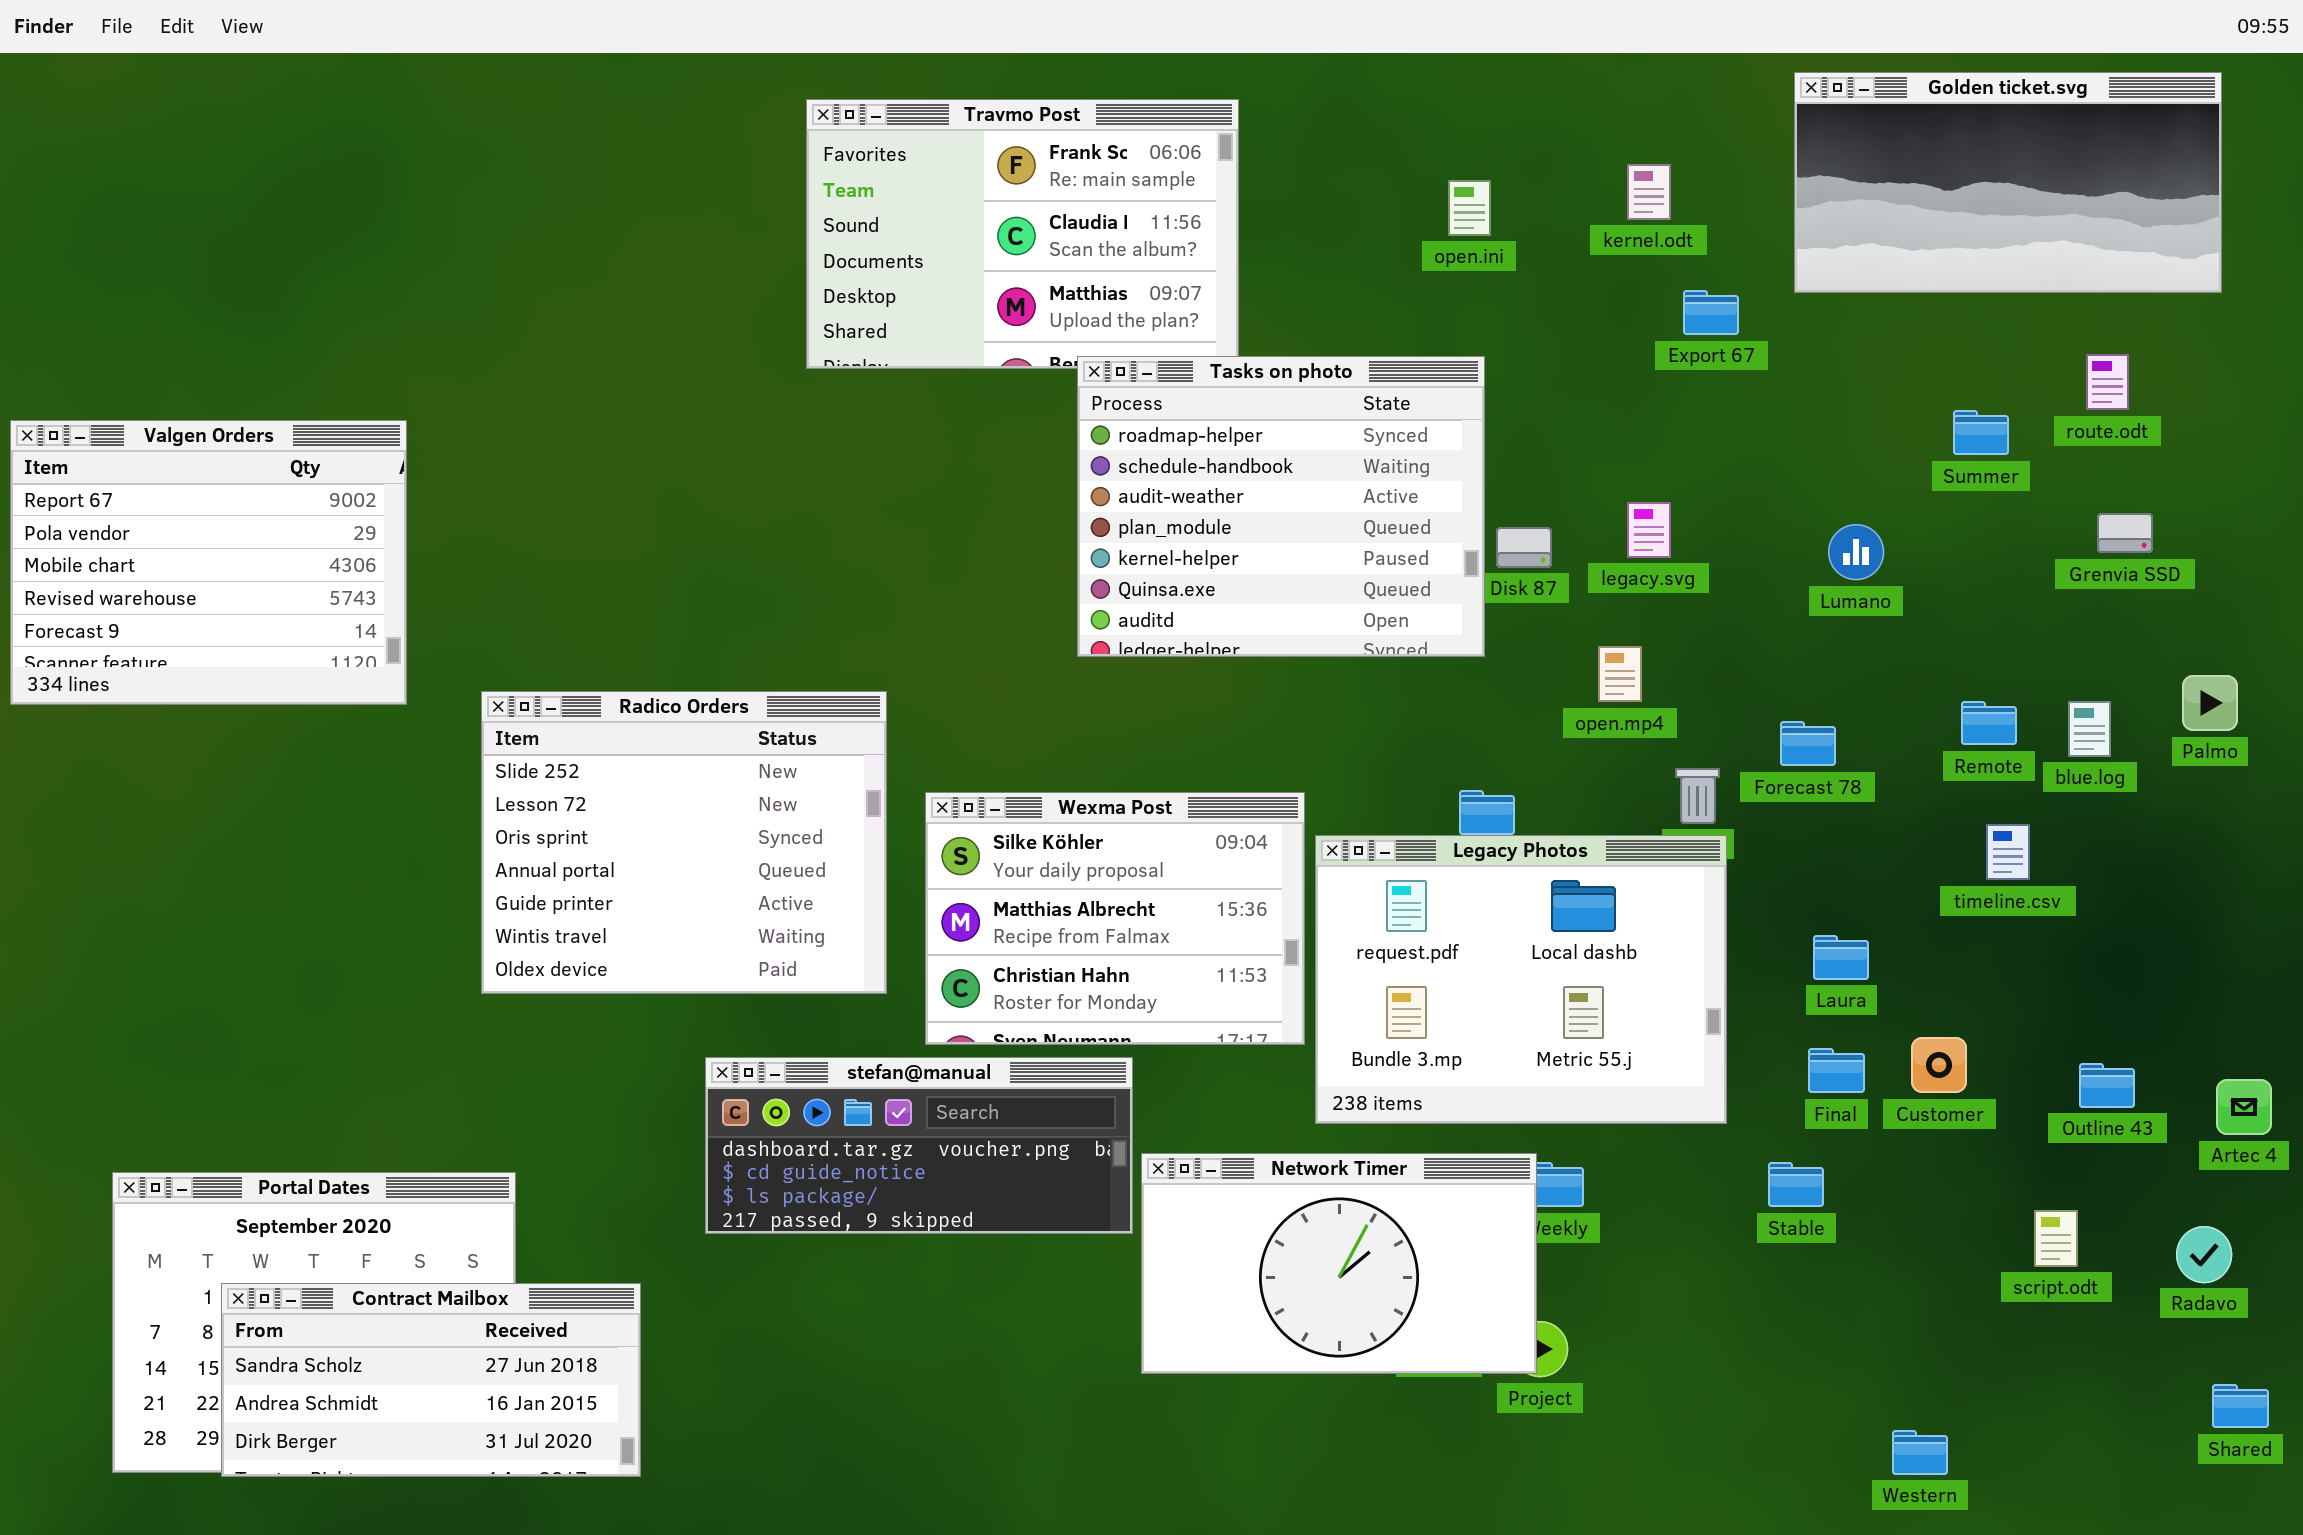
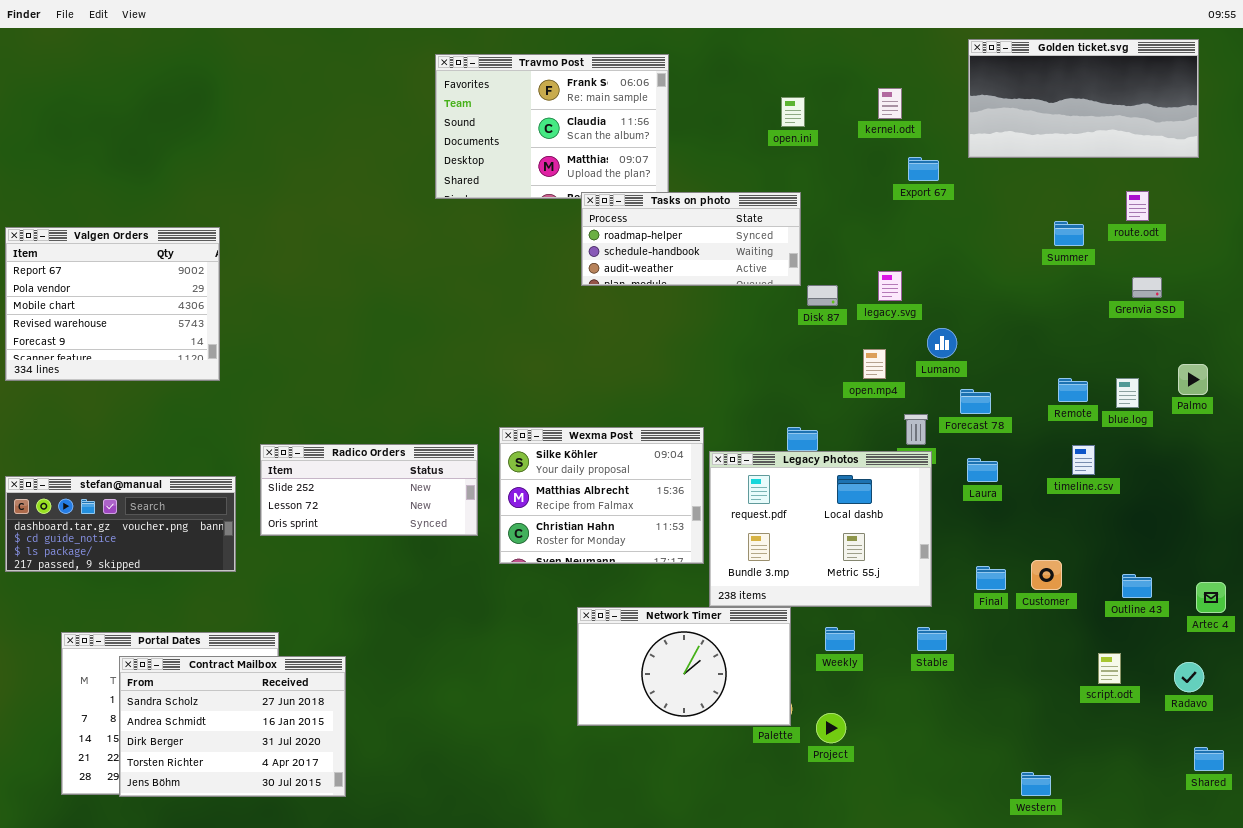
Tasks on photo: [1077,356,1485,657] -> [581,192,801,286], resized
Lumano: [1828,524,1884,580] -> [927,328,957,358], moved
Radico Orders: [481,691,887,994] -> [260,444,478,536], resized
Laura: [1813,935,1869,980] -> [967,458,998,482], moved
stefan@manual: [705,1057,1133,1234] -> [5,476,236,572], moved
Network Timer: [1141,1153,1537,1374] -> [577,607,791,726], moved
Stable: [1768,1162,1824,1207] -> [917,627,947,651], moved
Contract Mailbox: [221,1283,641,1477] -> [119,656,346,797], resized

